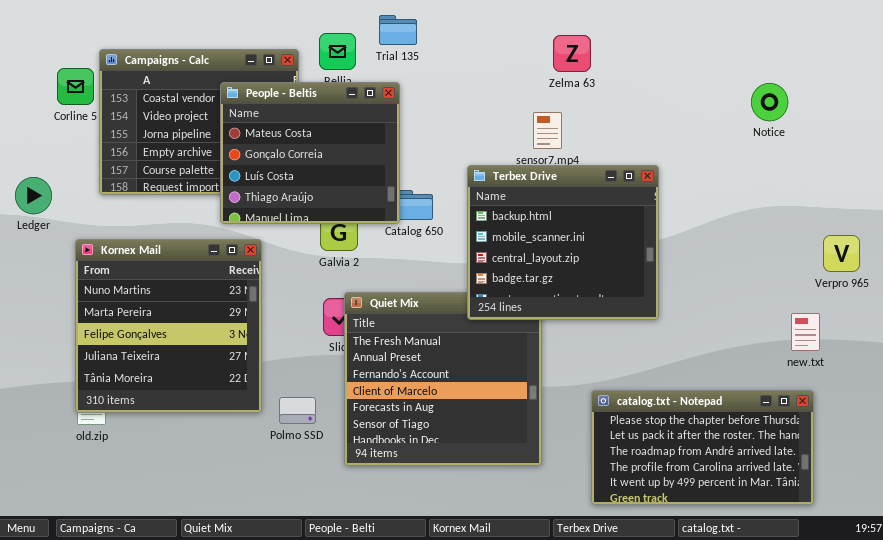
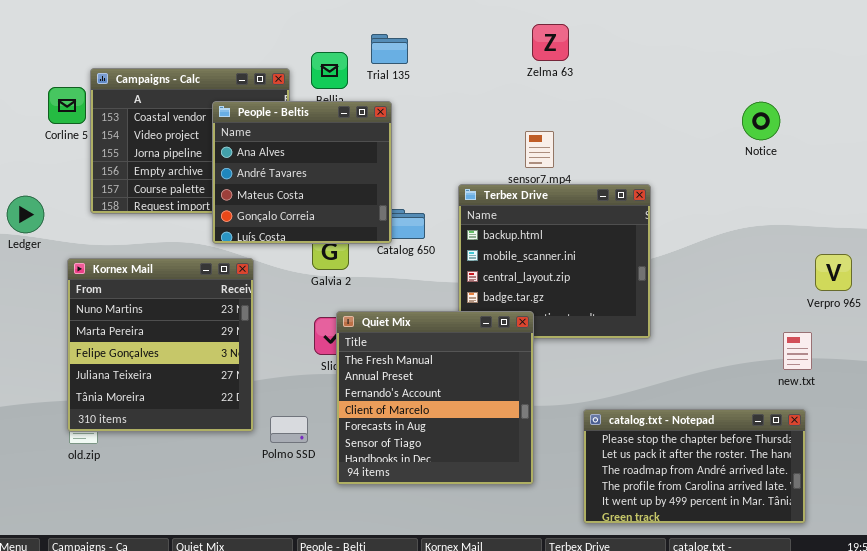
Zelma 63: [553,35,591,72] -> [532,24,569,61], moved
People - Beltis: [220,82,400,224] -> [212,101,392,244], scrolled up 2 rows
Quiet Mix: [344,292,542,466] -> [336,311,534,485], raised

